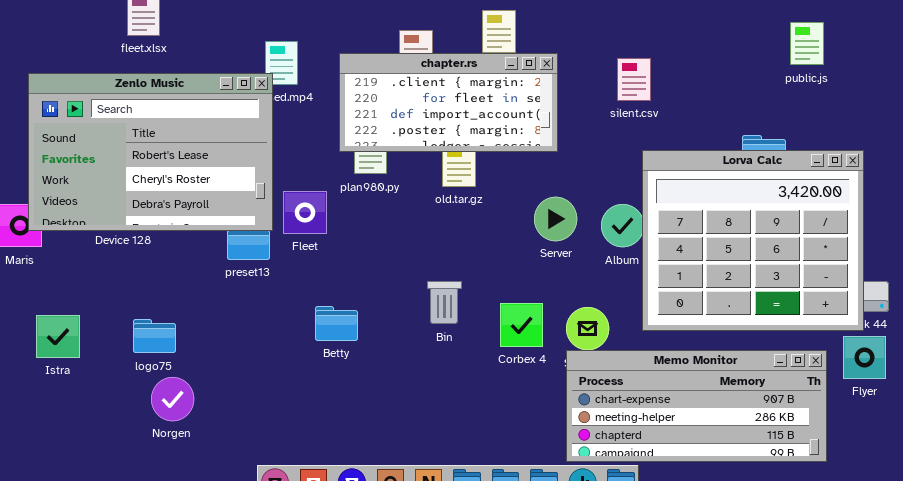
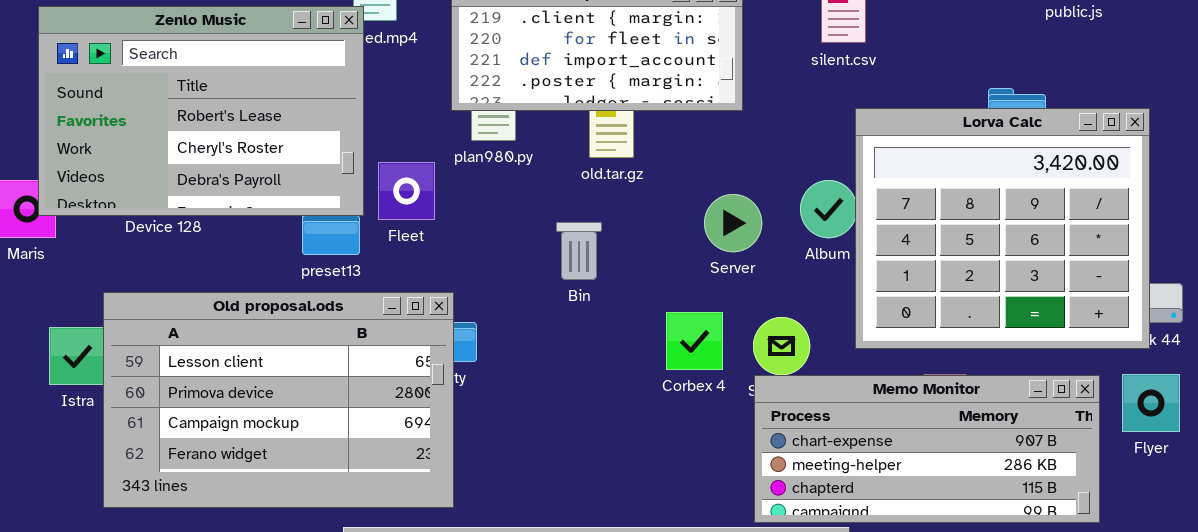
Server: [534,197,577,241] -> [704,194,762,252], moved
Bin: [427,281,462,324] -> [556,222,602,280], moved
Old proposal.ods: none -> [103,292,454,508], opened
Flyer: [843,336,886,379] -> [1122,374,1180,432], moved

